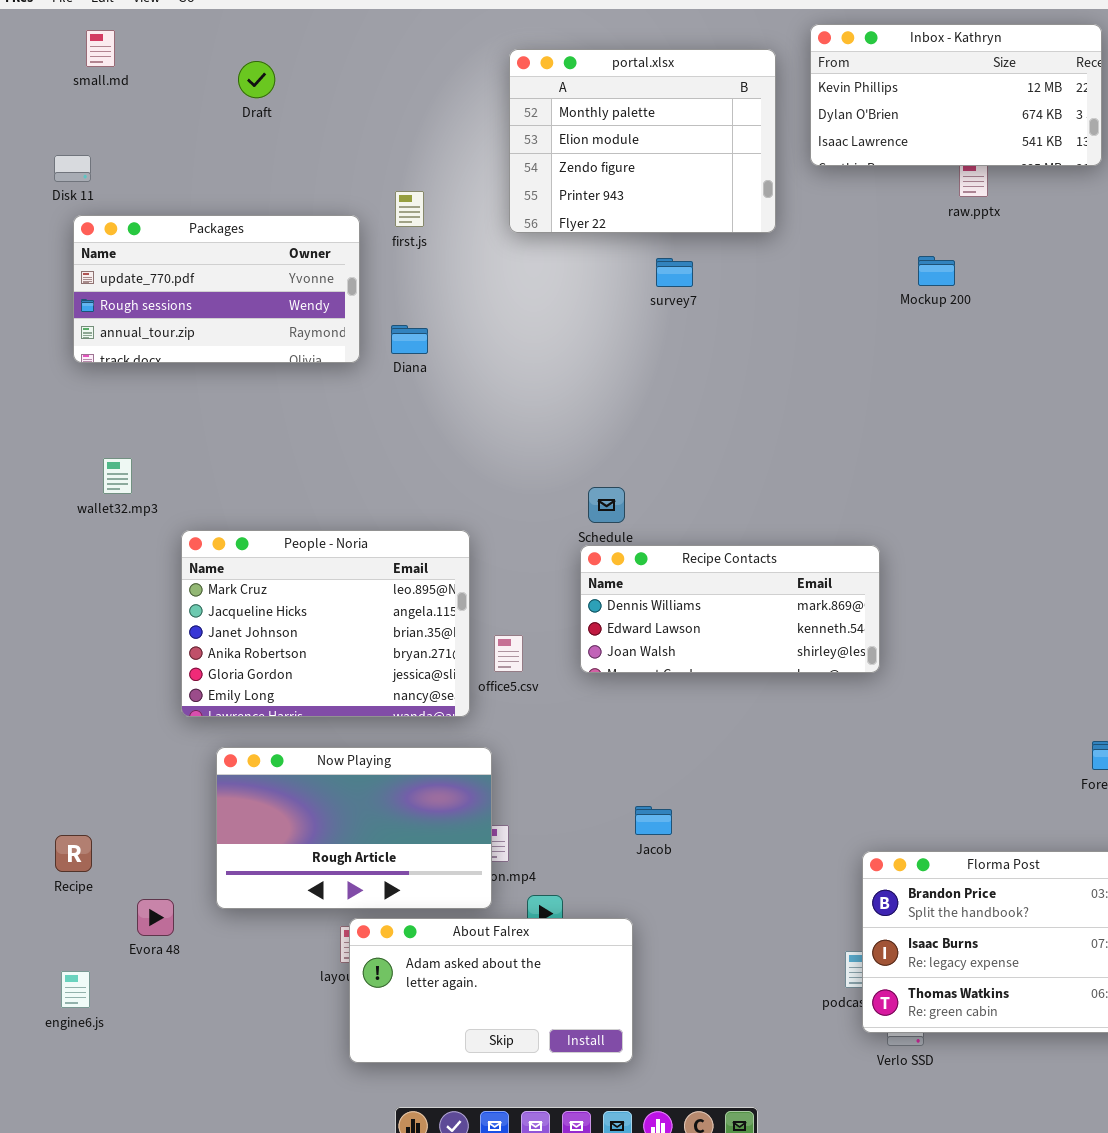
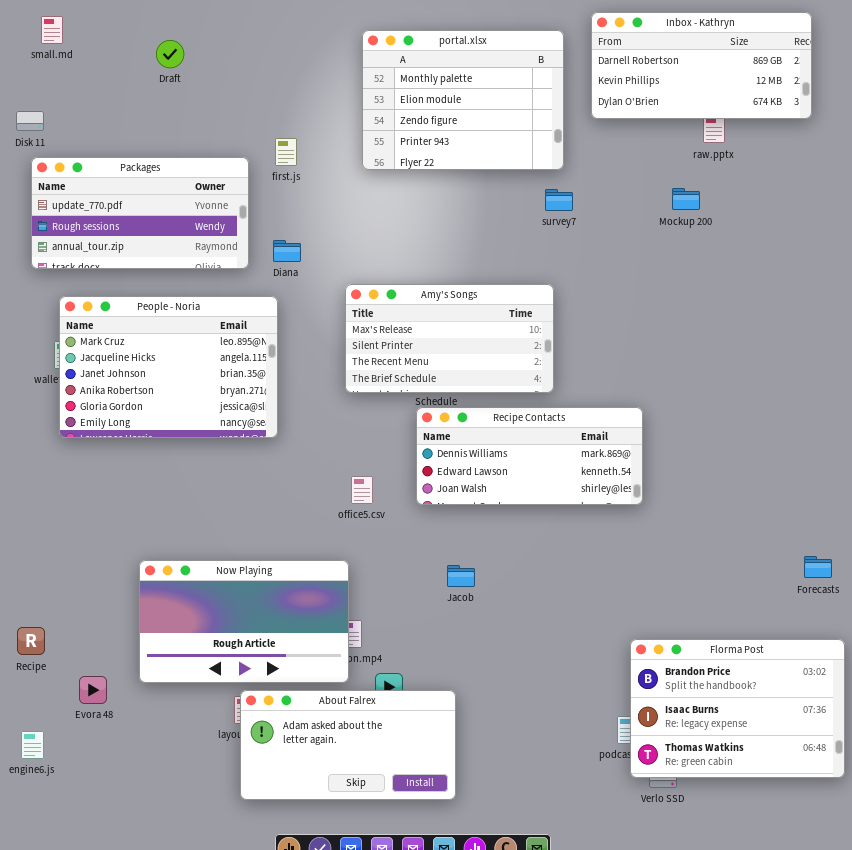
Inbox - Kathryn: [810,24,1102,166] -> [591,12,812,119], scrolled up 1 row
survey7: [656,258,693,287] -> [545,189,573,211], moved
Amy's Songs: none -> [345,284,554,393], opened
People - Noria: [181,530,470,717] -> [59,296,278,438], moved
Jacob: [635,806,672,835] -> [447,565,475,587], moved

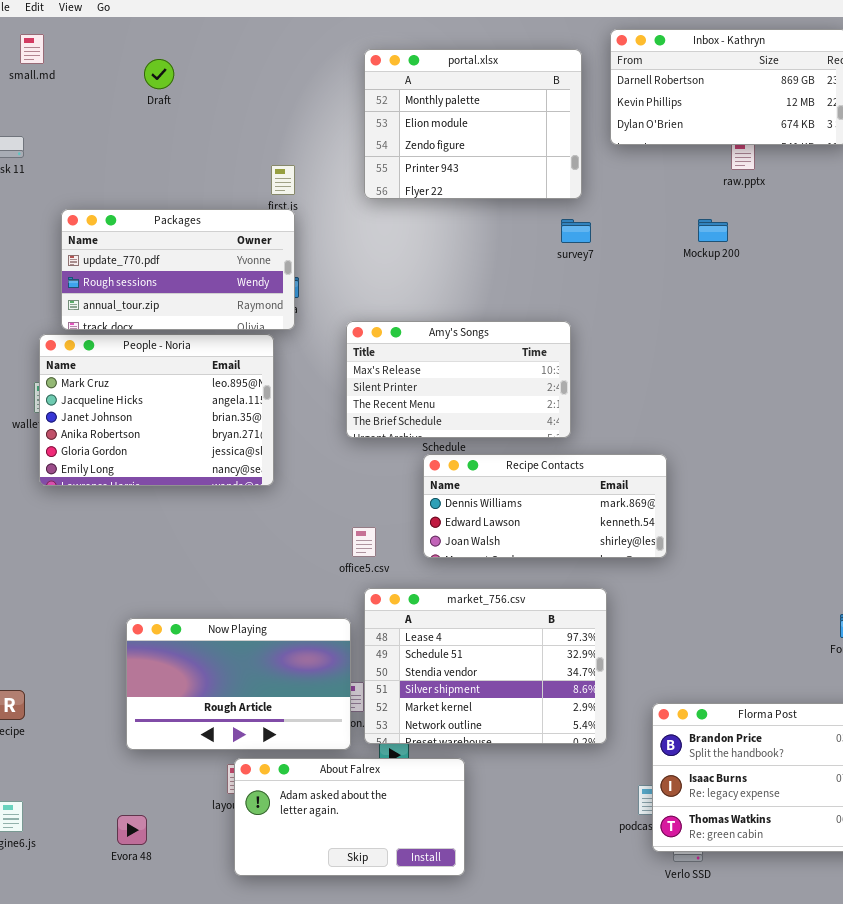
Packages: [31,157,249,269] -> [61,209,295,330], moved
market_756.csv: none -> [364,588,607,744], opened
Evora 48: [79,676,107,704] -> [117,815,147,845], moved

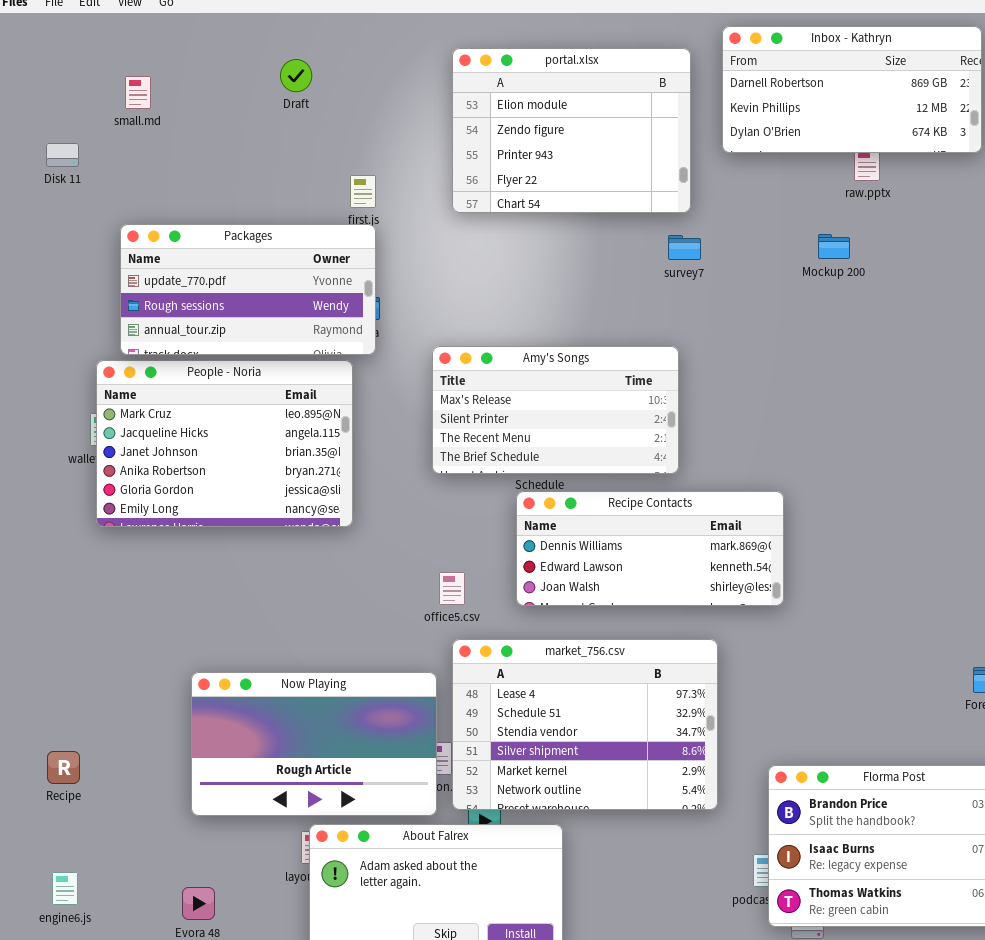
small.md: [20,34,44,64] -> [125,76,151,109], moved
portal.xlsx: [364,49,582,199] -> [452,48,691,213], scrolled down 1 row
Draft: [144,59,174,89] -> [280,59,312,92], moved

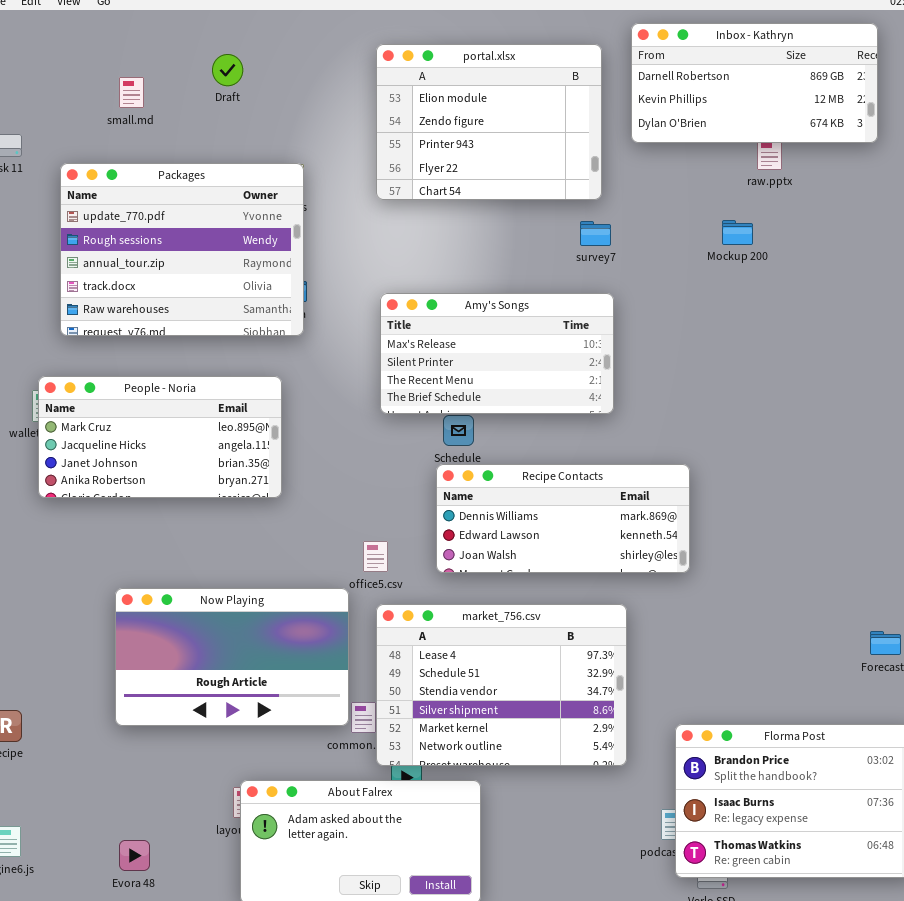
small.md: [125,76,151,109] -> [119,77,144,108], moved
Packages: [120,224,376,355] -> [60,163,304,336], resized
Amy's Songs: [432,346,679,474] -> [380,293,614,414], moved
People - Noria: [96,360,353,527] -> [38,376,282,498], resized
Now Playing: [191,672,437,816] -> [115,588,349,726], moved

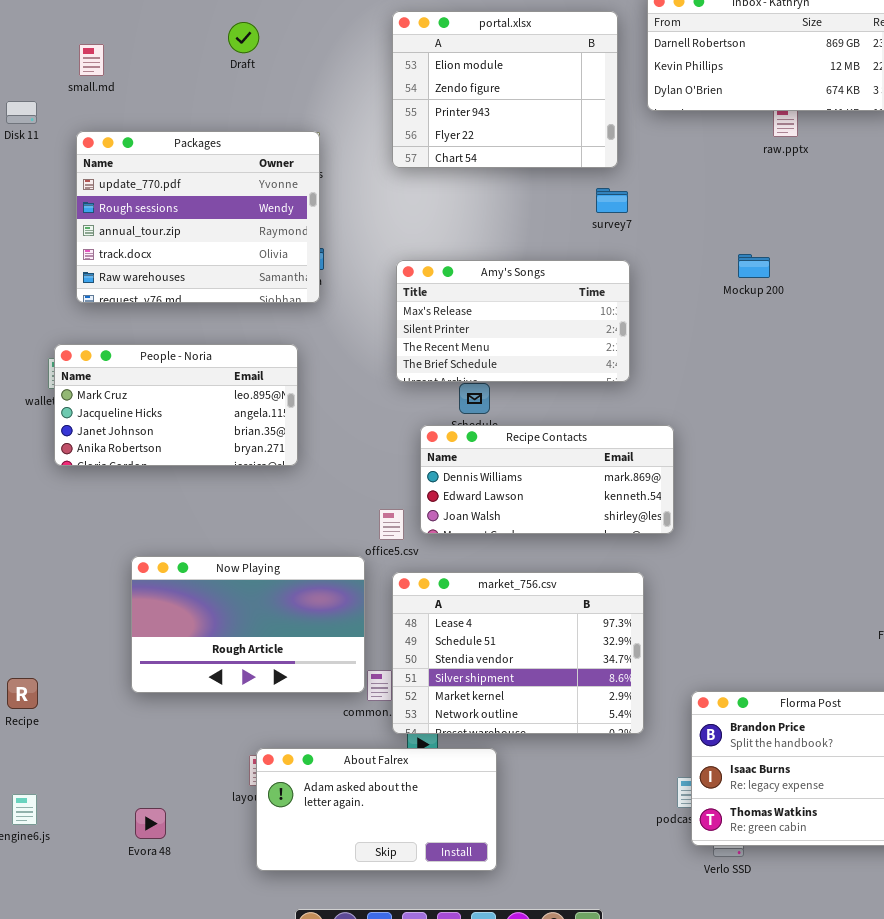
small.md: [119,77,144,108] -> [79,44,104,76], moved
Mockup 200: [722,220,753,245] -> [738,254,770,278], moved
Recipe Contacts: [436,464,690,573] -> [420,425,674,534], moved

